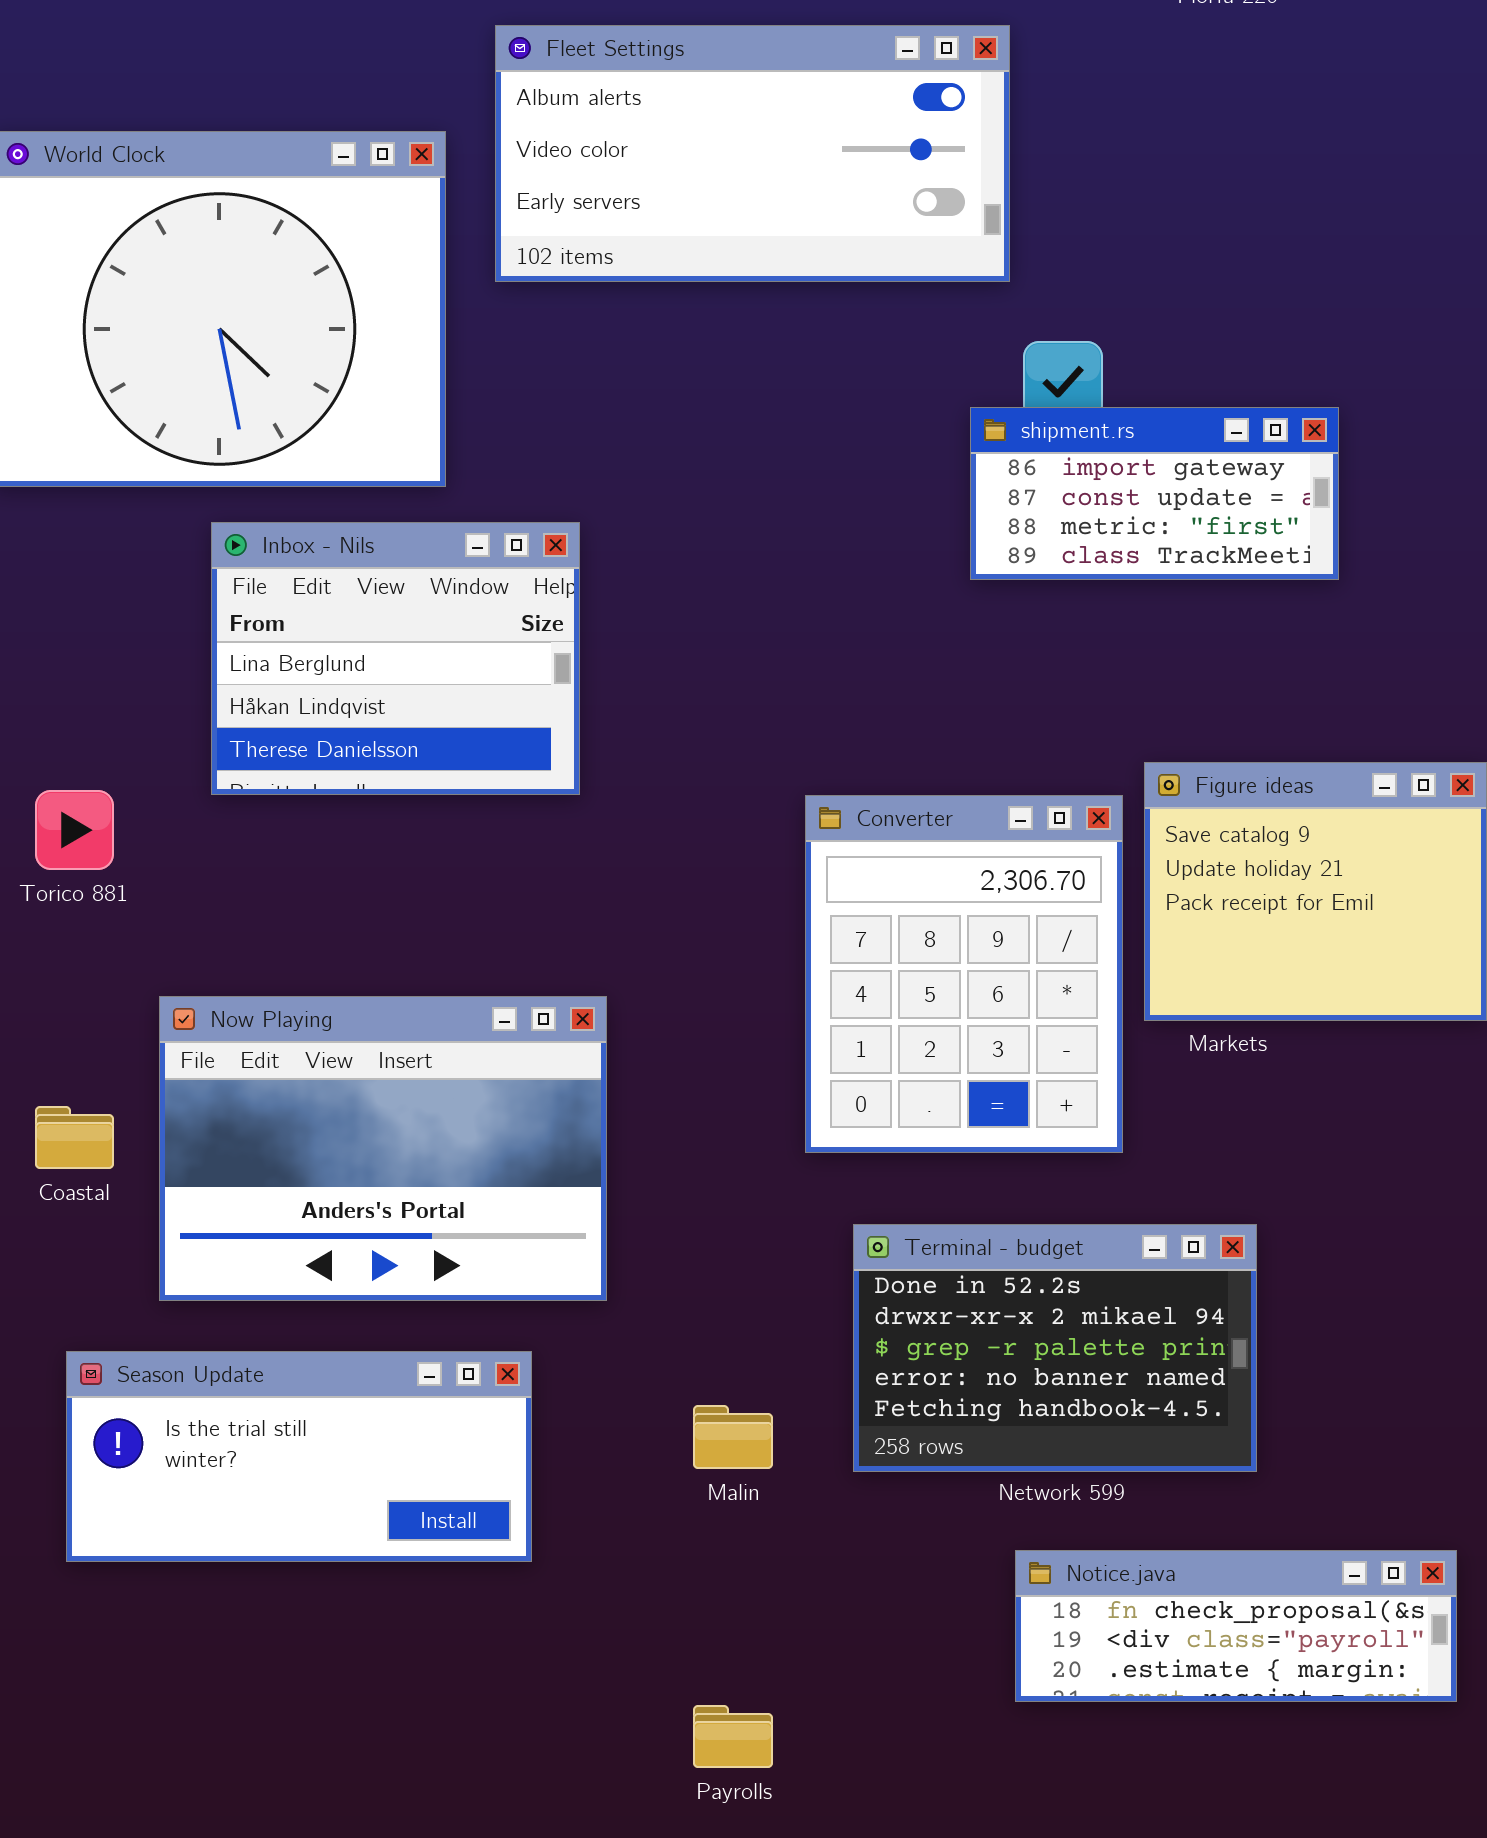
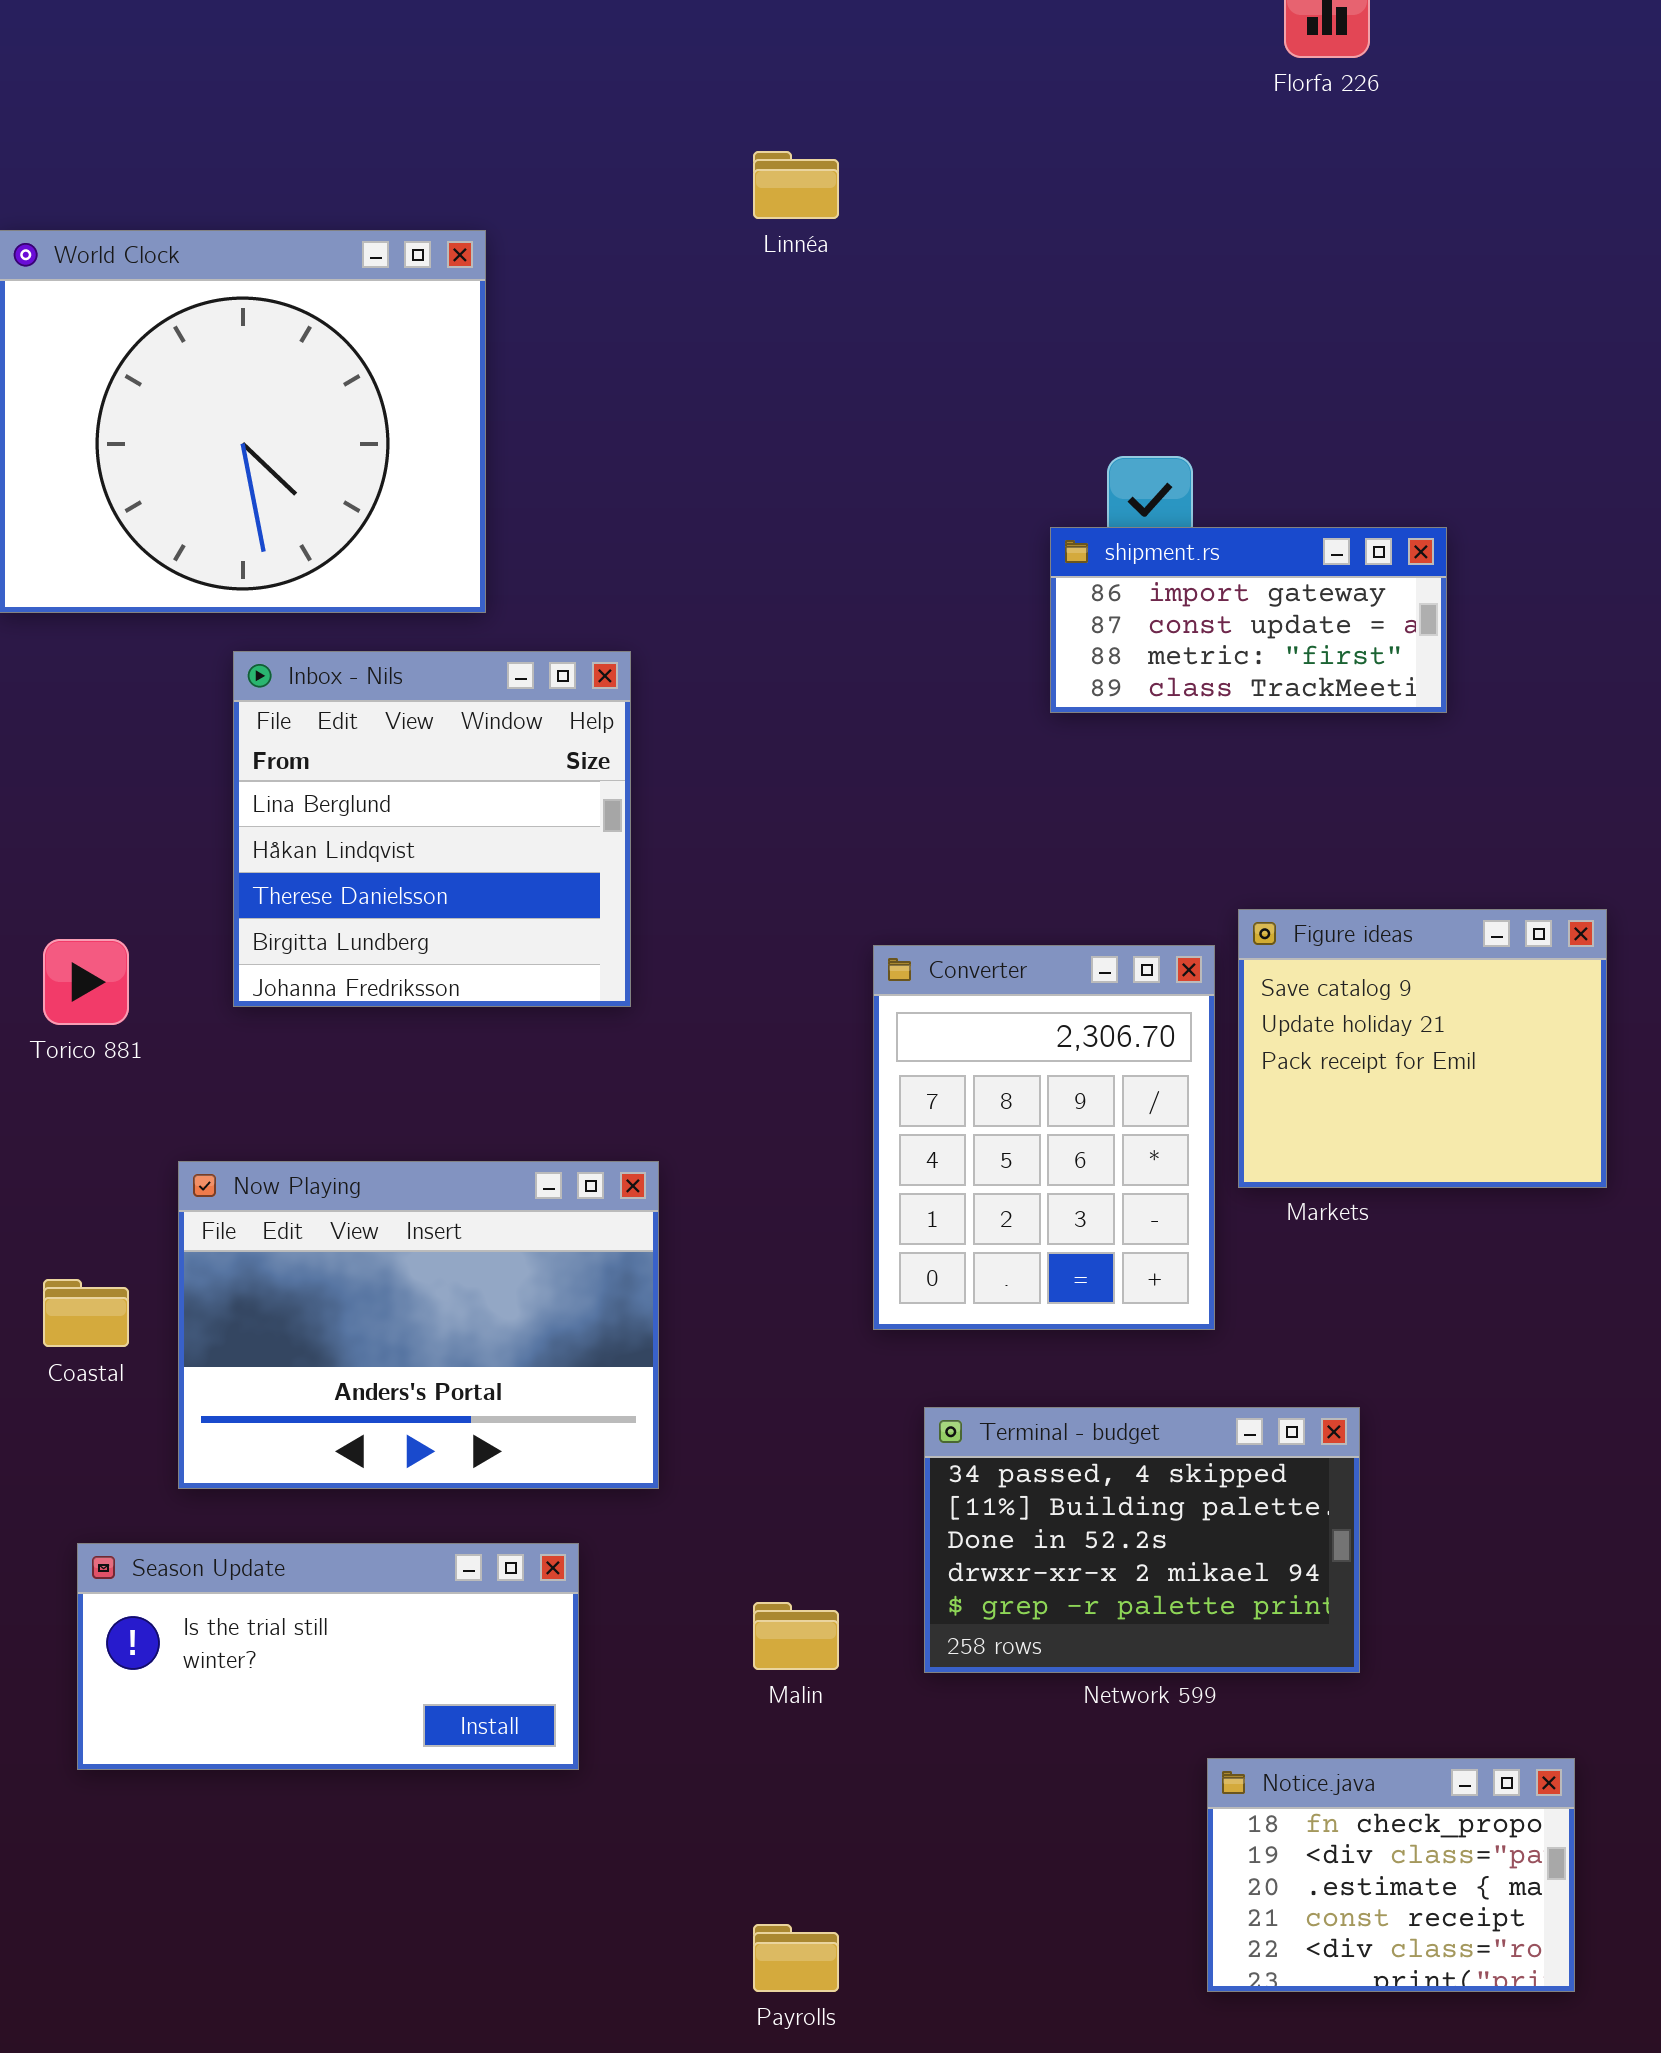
Fleet Settings: [495,25,1010,282] -> none, closed
Inbox - Nils: [211,522,580,795] -> [233,651,631,1007], resized
Terminal - budget: [853,1224,1257,1472] -> [924,1407,1360,1673], scrolled up 2 rows
Notice.java: [1015,1550,1457,1702] -> [1207,1758,1575,1992], resized

